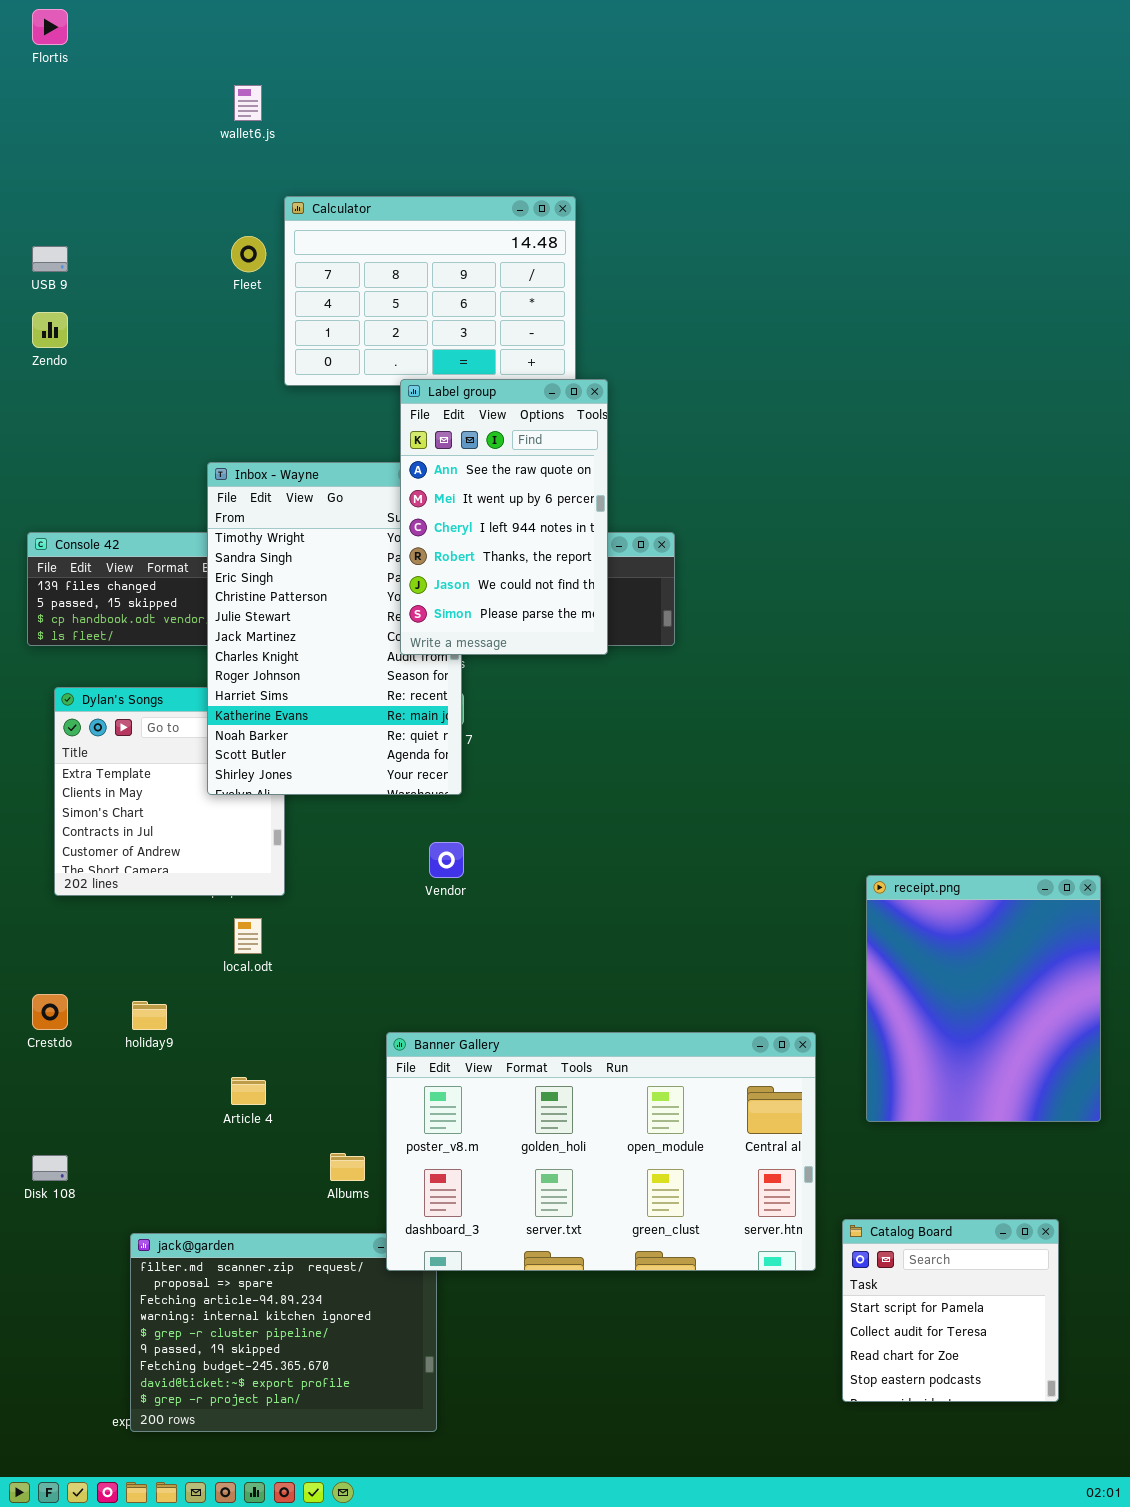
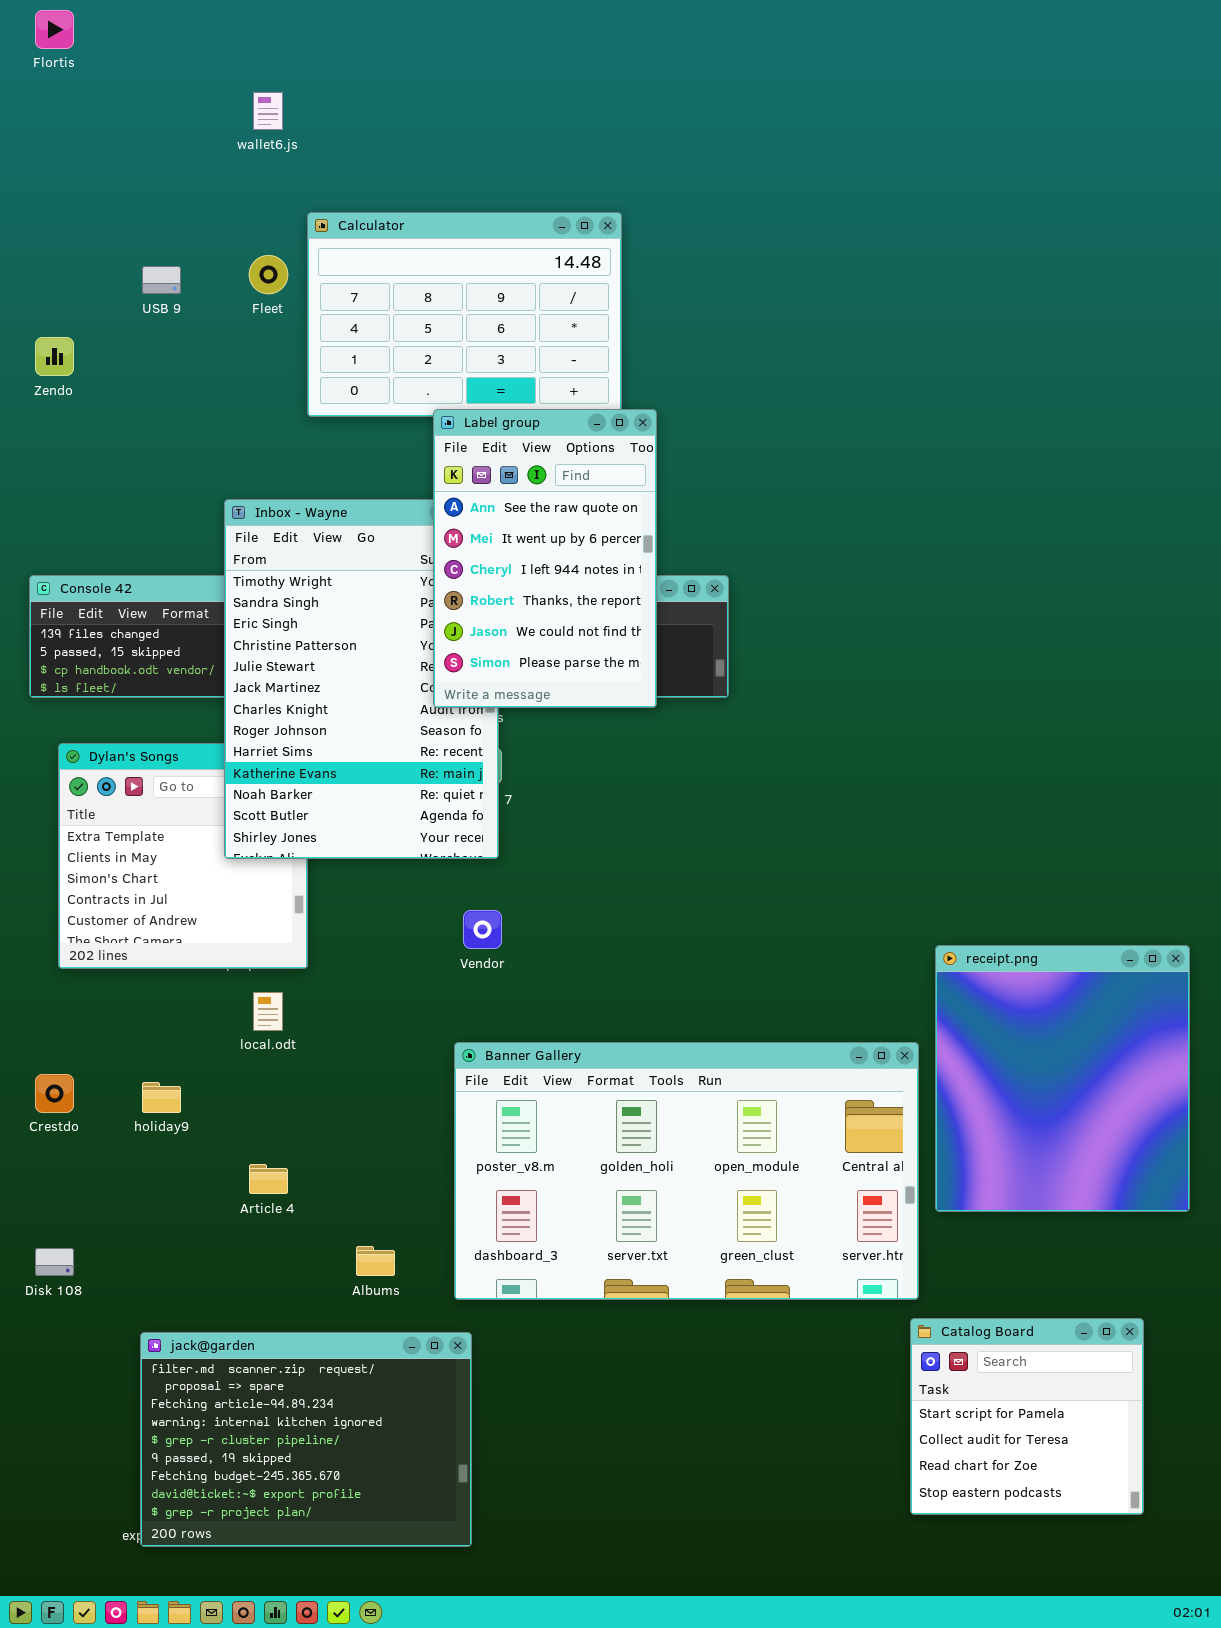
USB 9: [32,246,68,272] -> [142,266,181,294], moved
Banner Gallery: [386,1032,816,1271] -> [454,1042,919,1300], moved

